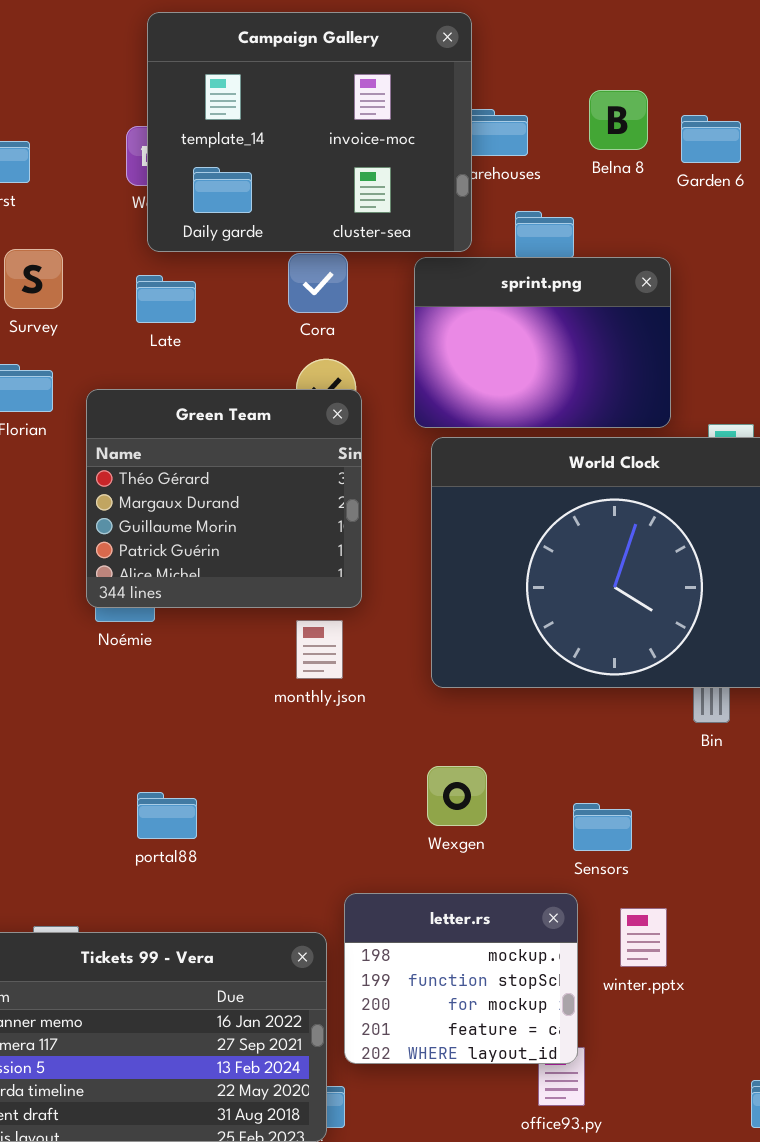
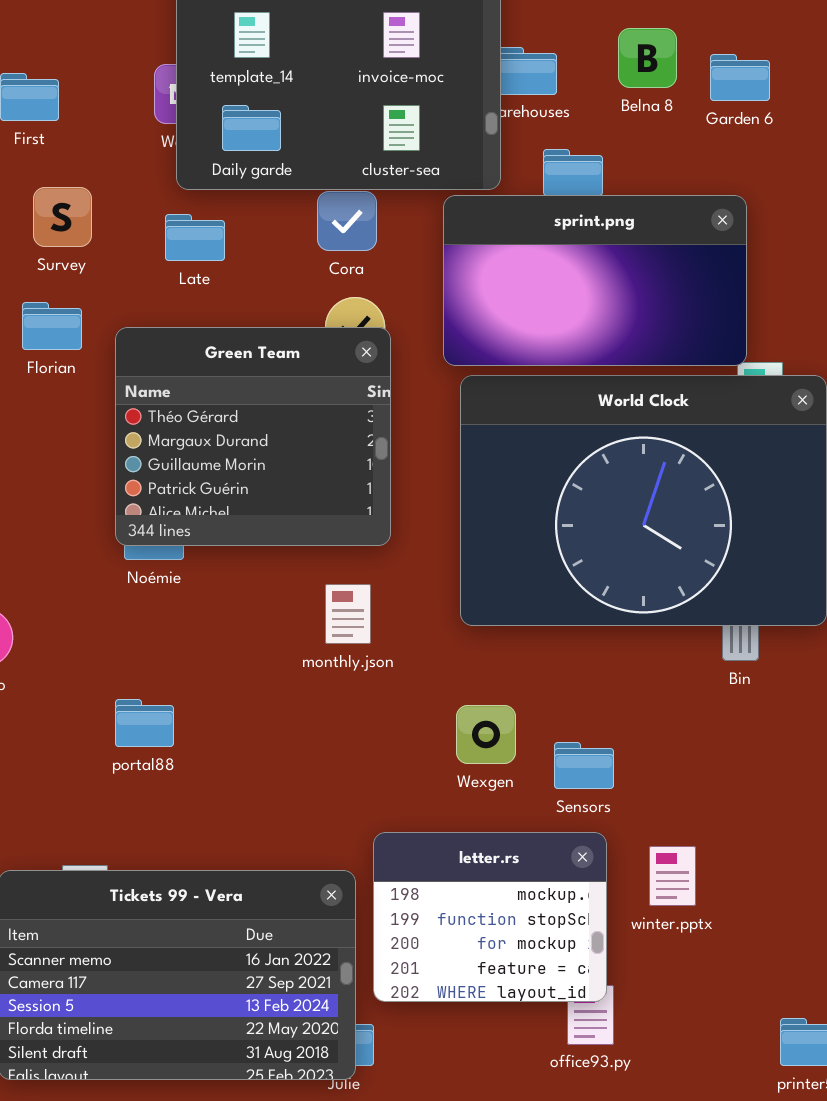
sprint.png: [414,257,671,428] -> [443,195,747,366], resized
monthly.json: [296,620,343,679] -> [325,584,371,644], moved
portal88: [137,792,197,839] -> [115,699,174,747], moved
Sensors: [573,803,632,851] -> [554,742,614,789], moved

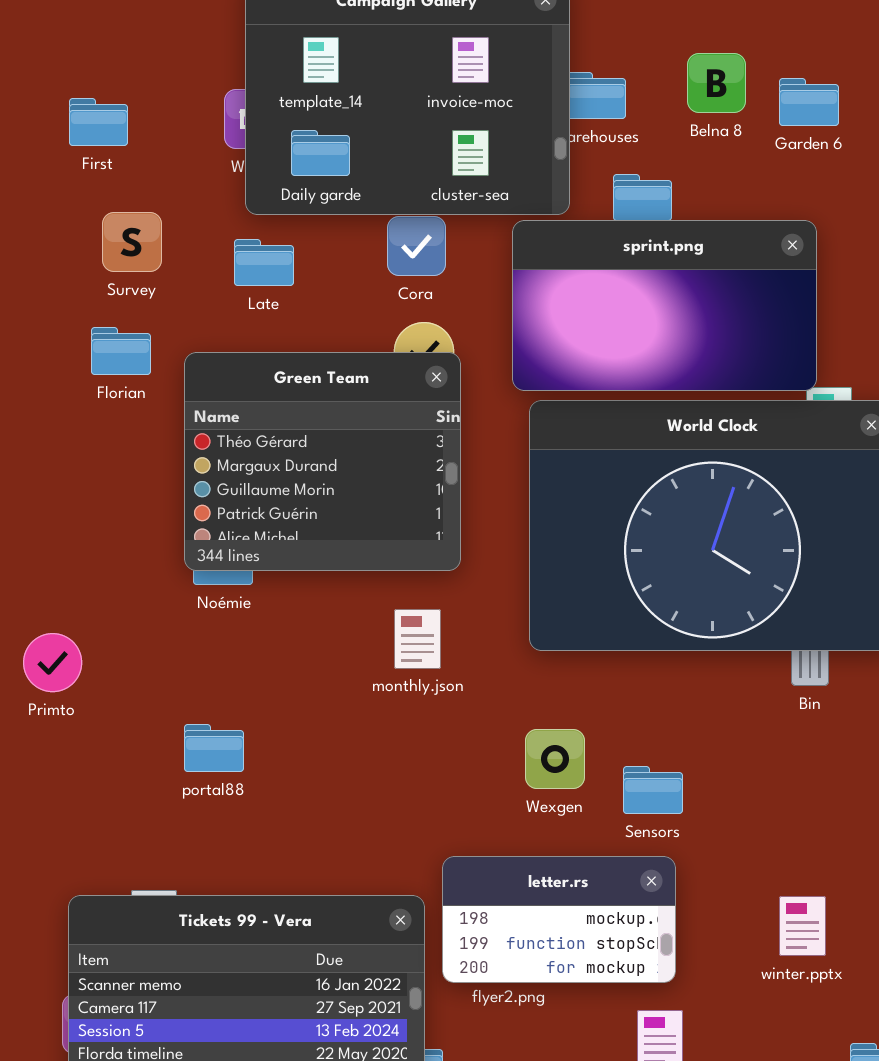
letter.rs: [373,832,607,1002] -> [442,856,676,983], resized
winter.pptx: [649,846,696,906] -> [779,896,826,956], moved

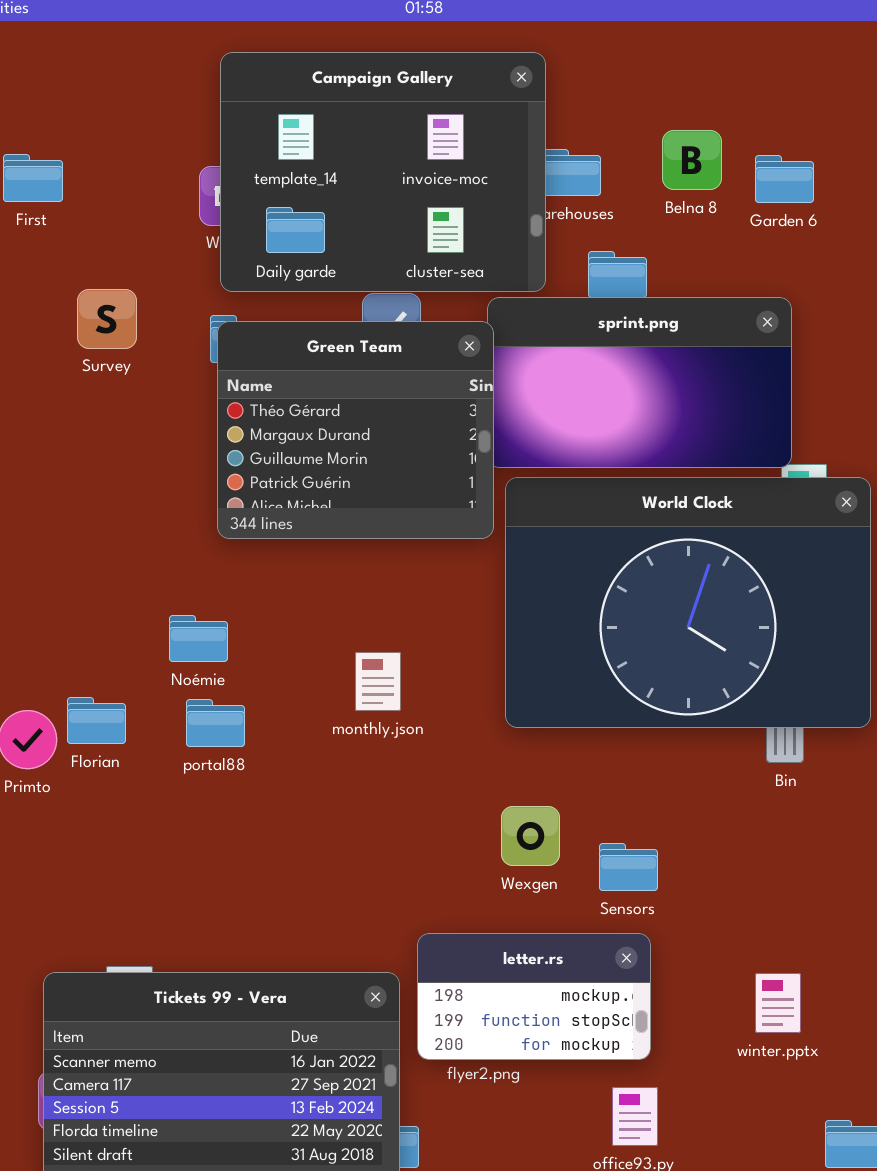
First: [69,98,128,146] -> [3,154,63,202], moved
Florian: [91,327,151,375] -> [67,697,126,744], moved
Green Team: [184,352,461,571] -> [217,321,494,539], moved
monthly.json: [394,609,441,669] -> [355,652,401,711], moved
portal88: [184,724,244,772] -> [186,699,245,747], moved

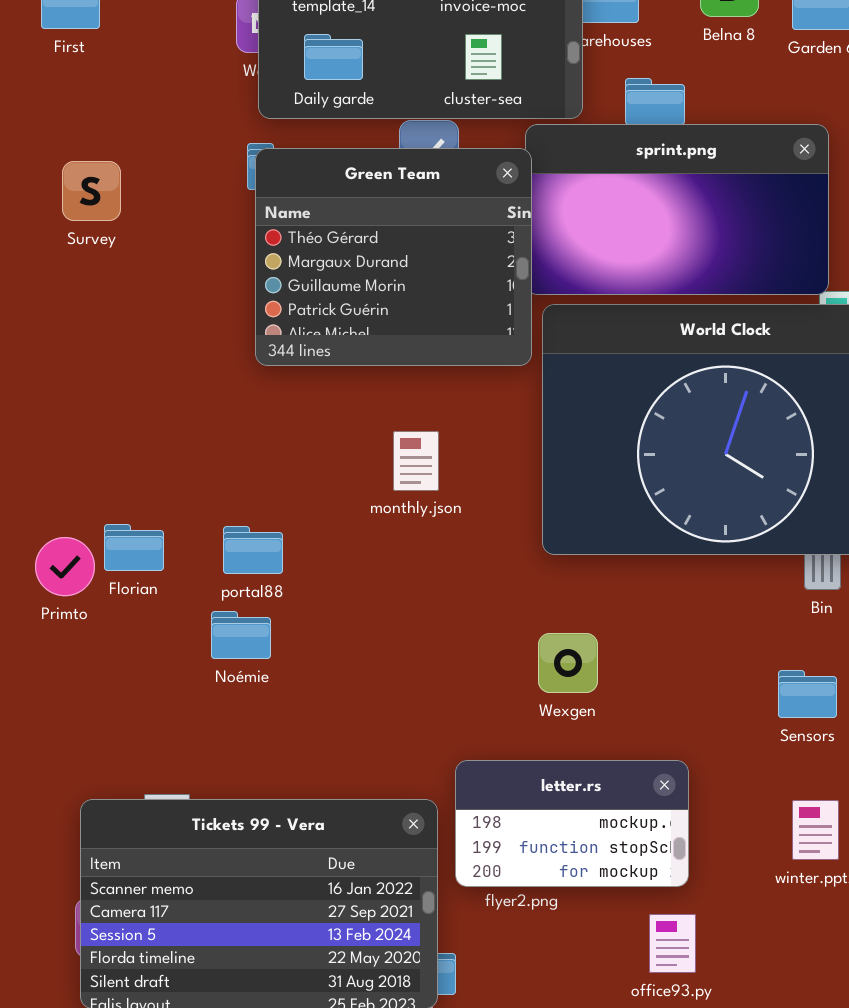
Survey: [77,289,137,349] -> [62,161,121,221], moved
Noémie: [169,615,228,662] -> [211,611,271,659], moved
monthly.json: [355,652,401,711] -> [393,431,439,491], moved
Sensors: [599,843,658,891] -> [778,670,837,718], moved

